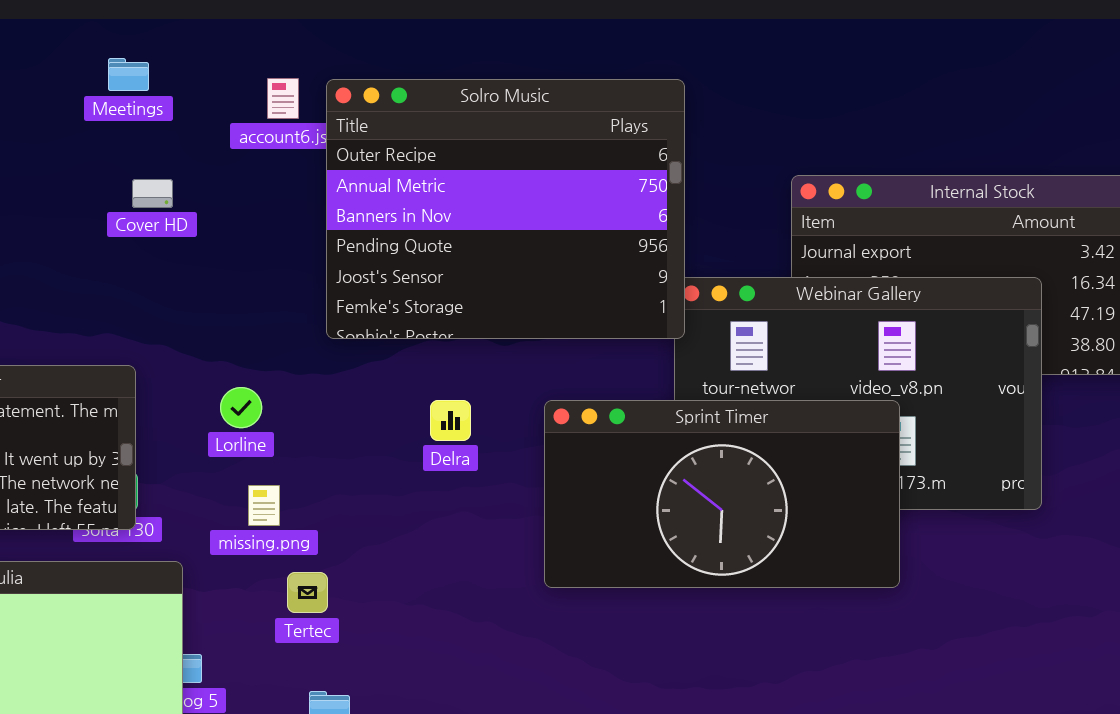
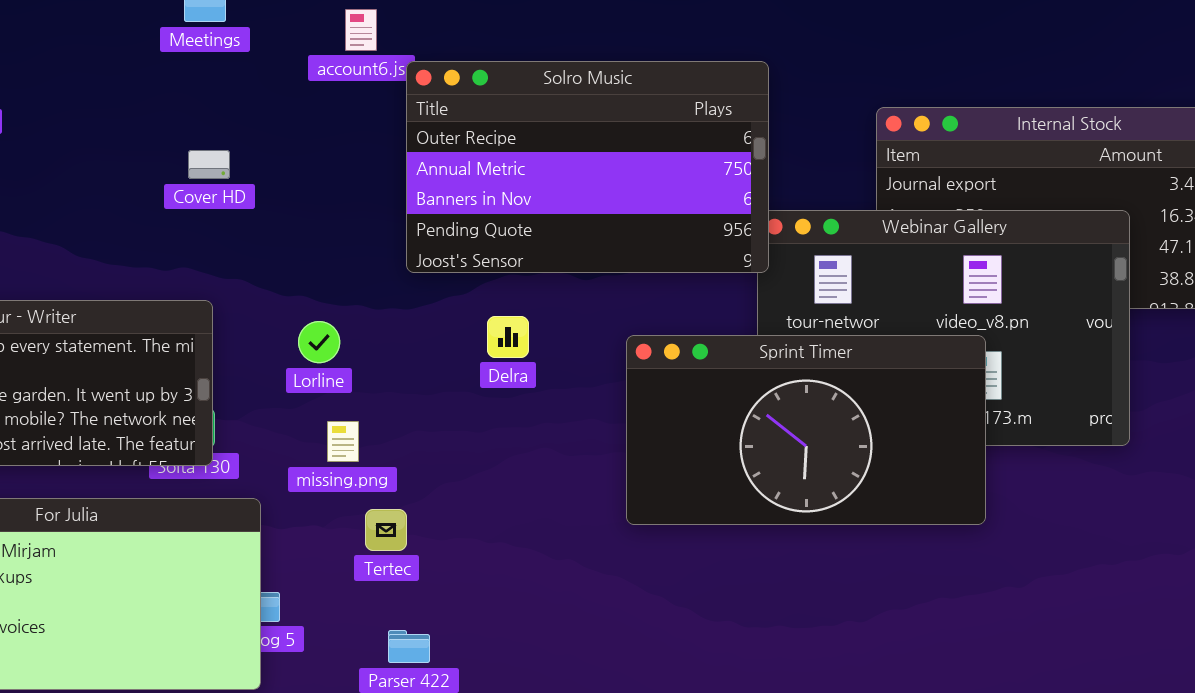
Solro Music: [326,79,685,339] -> [406,61,769,273], resized
Cover HD: [132,179,173,208] -> [188,150,230,179], moved
Delra: [430,400,471,441] -> [487,316,529,358], moved

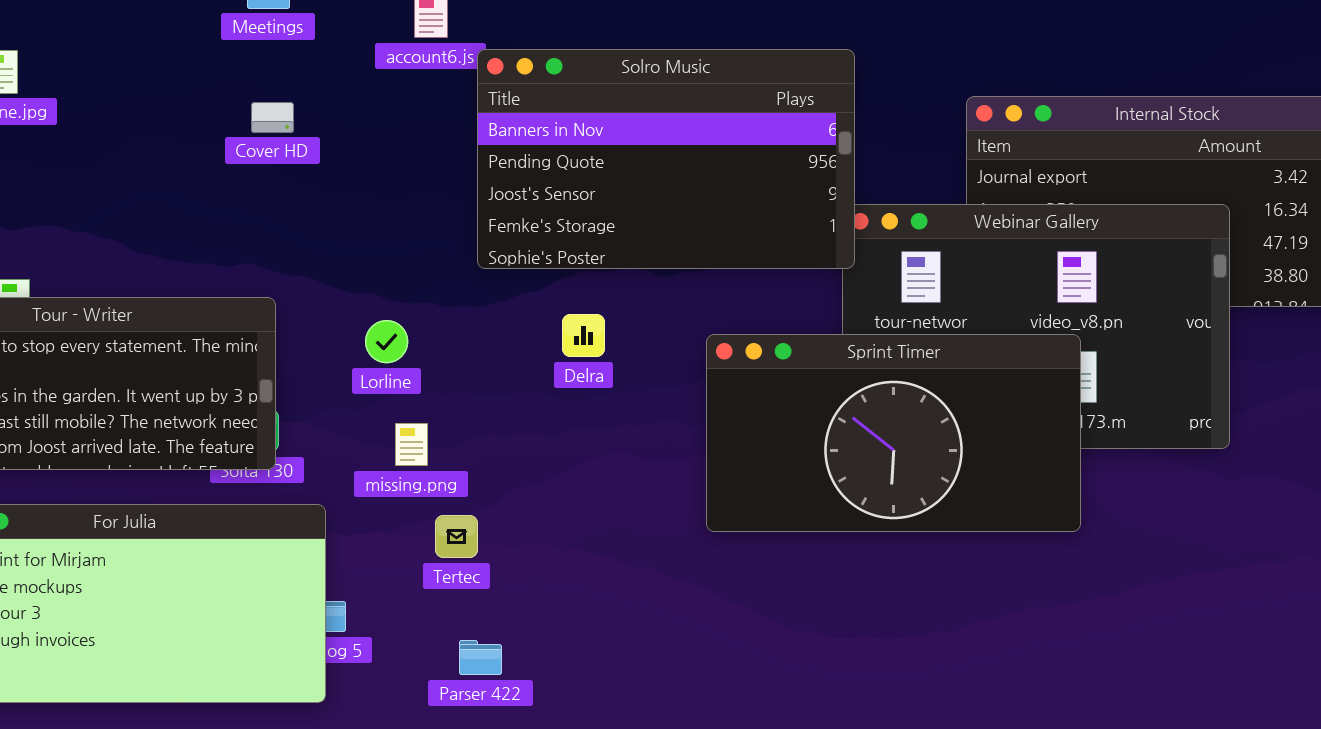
Solro Music: [406,61,769,273] -> [477,49,855,269], scrolled down 2 rows
Cover HD: [188,150,230,179] -> [251,102,294,133], moved

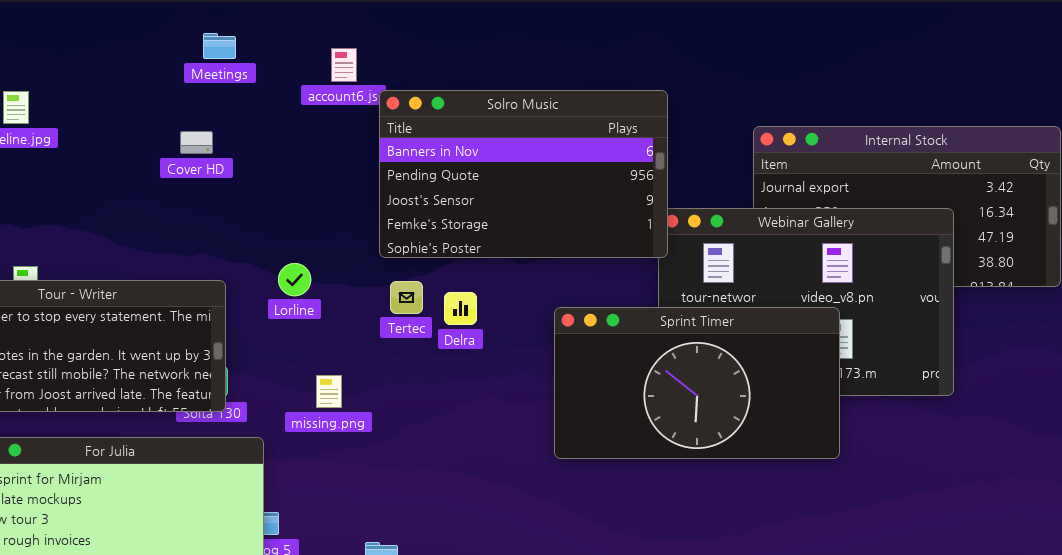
Cover HD: [251,102,294,133] -> [180,131,213,154], moved
Lorline: [365,320,408,363] -> [278,263,311,296], moved
Tertec: [435,515,478,558] -> [390,281,423,314], moved

